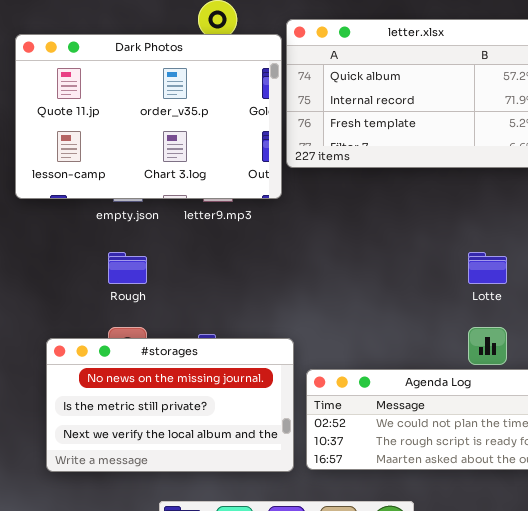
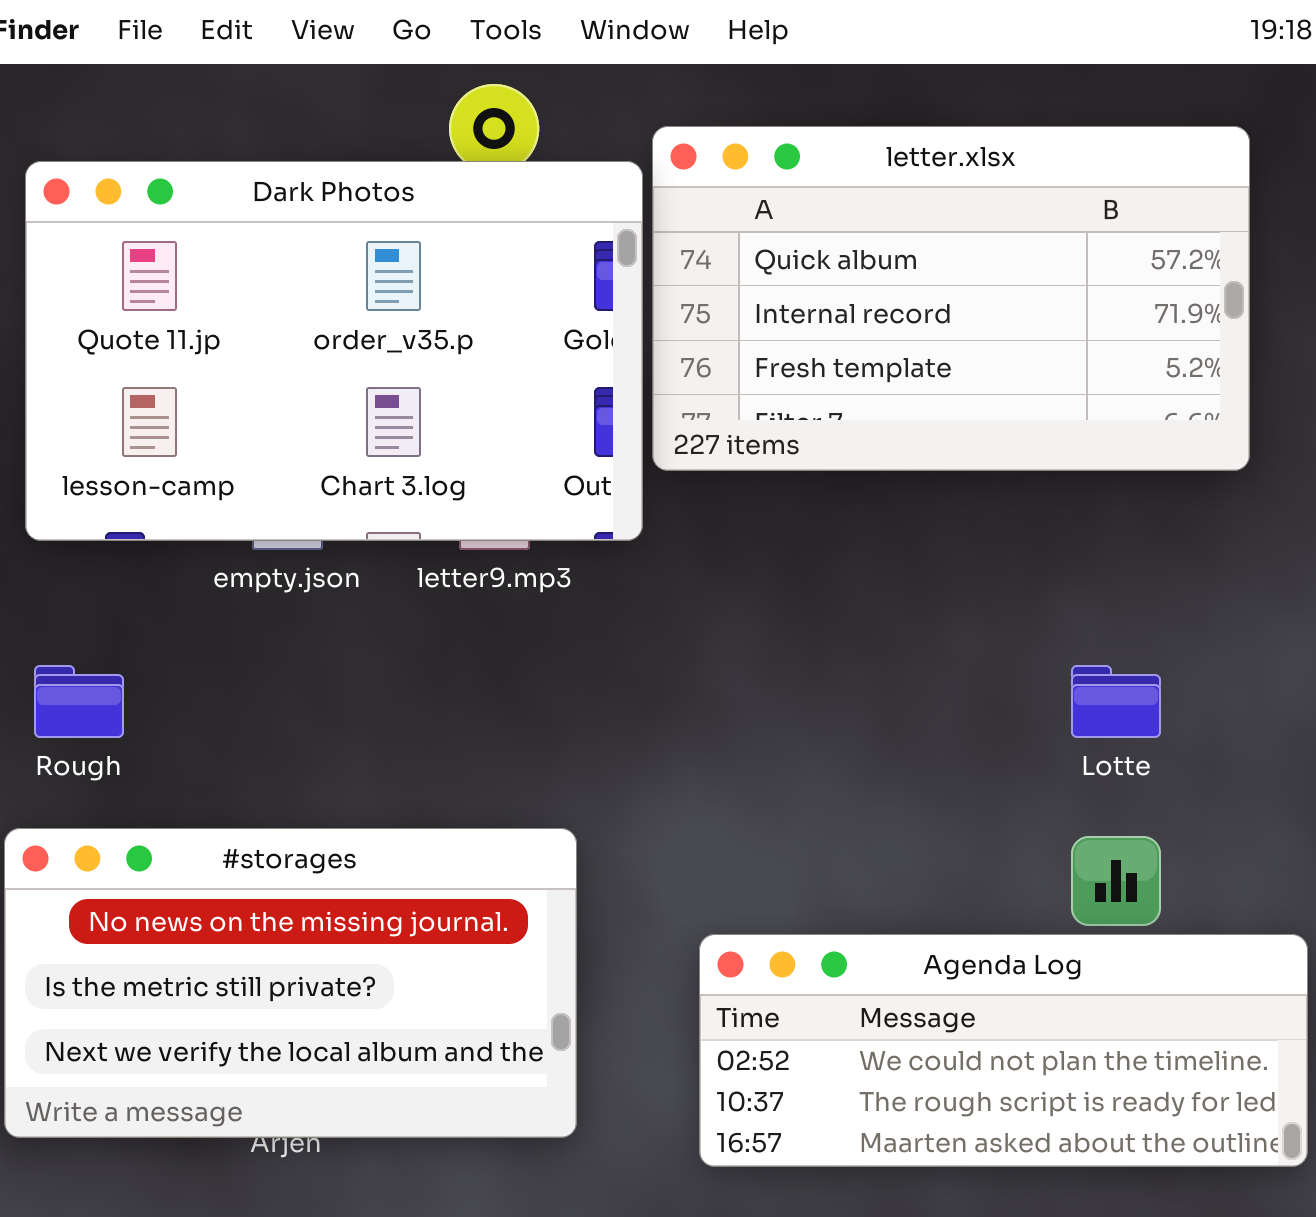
Rough: [108,252,147,284] -> [34,665,124,738], moved
#storages: [46,338,294,472] -> [4,828,577,1138], moved

